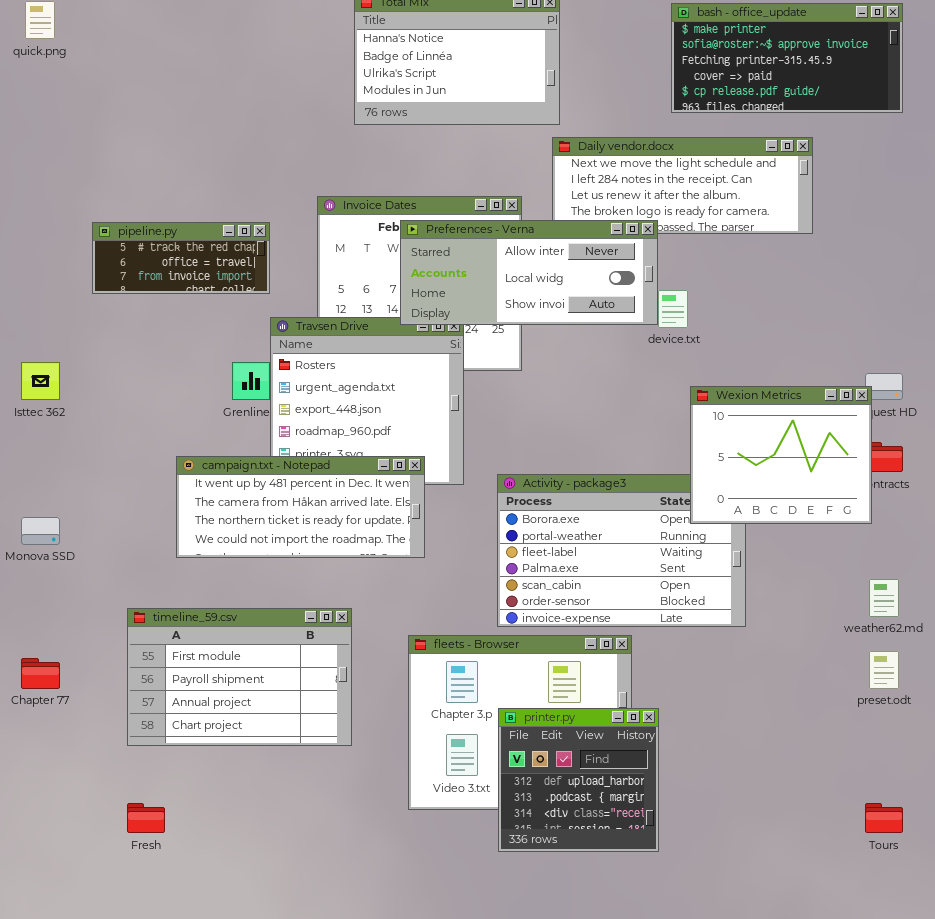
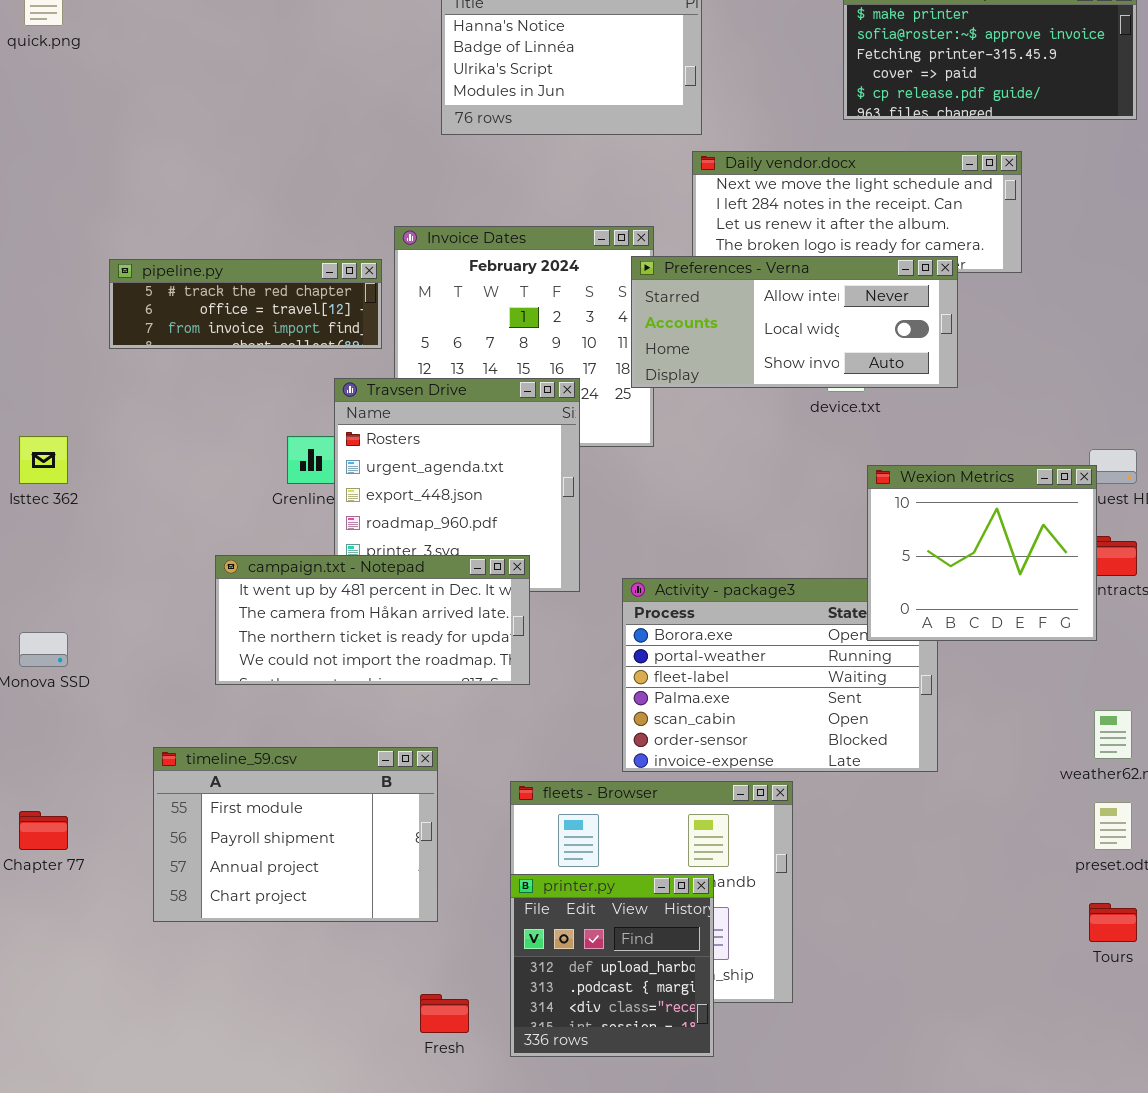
Preferences - Verna: [400,220,658,325] -> [631,256,958,388], moved
pipeline.py: [92,222,270,294] -> [109,259,382,349], resized
printer.py: [498,708,659,852] -> [510,874,714,1057], moved
Fresh: [127,803,165,833] -> [420,994,469,1033], moved
Tours: [865,803,903,833] -> [1089,903,1137,942], moved

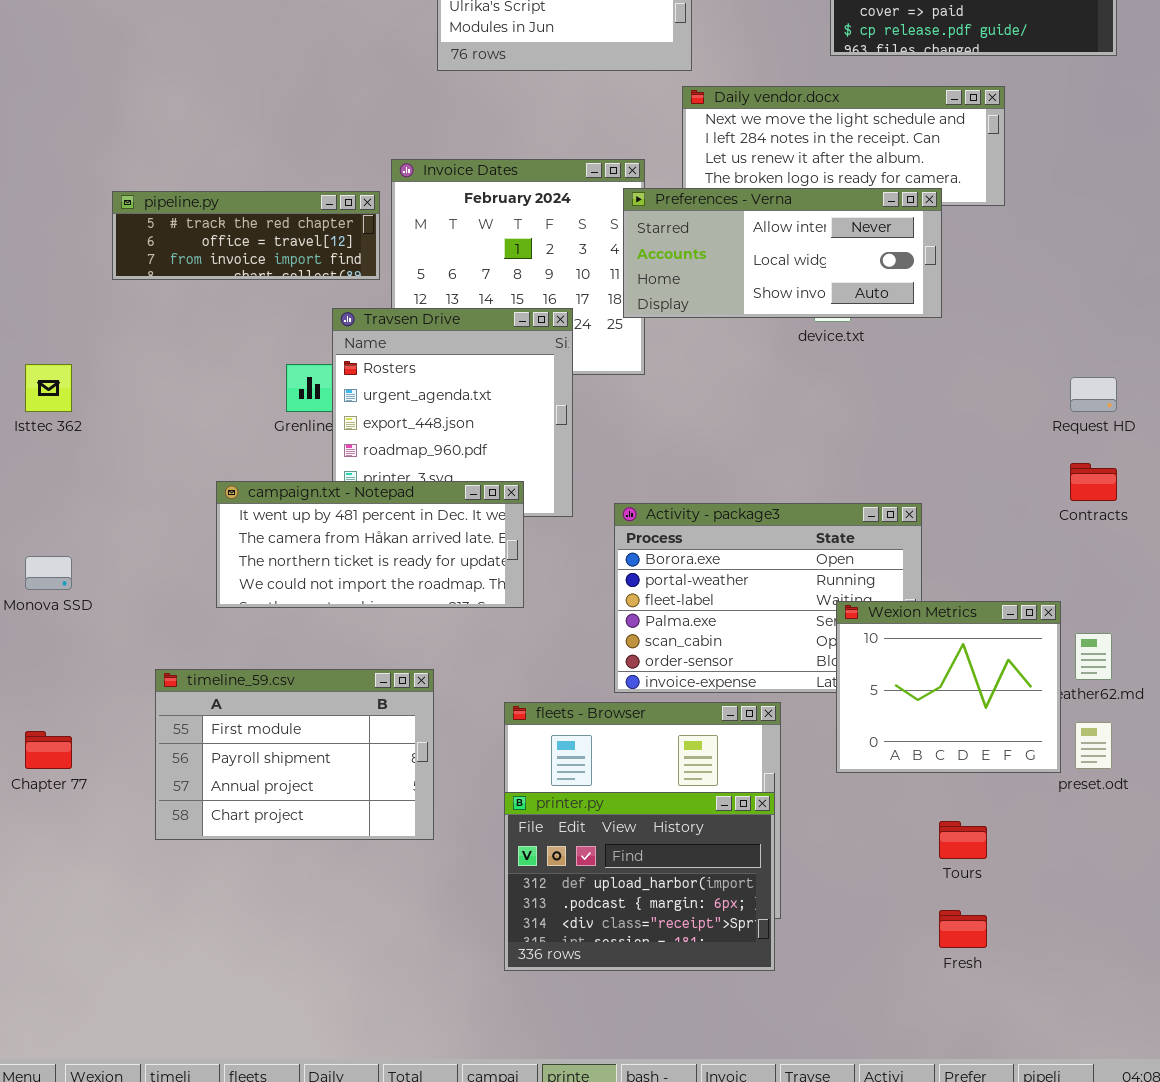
Wexion Metrics: [867,465,1097,641] -> [836,601,1061,773], moved
printer.py: [510,874,714,1057] -> [504,792,775,971], resized
Tours: [1089,903,1137,942] -> [939,821,987,859], moved
Fresh: [420,994,469,1033] -> [939,910,987,948], moved

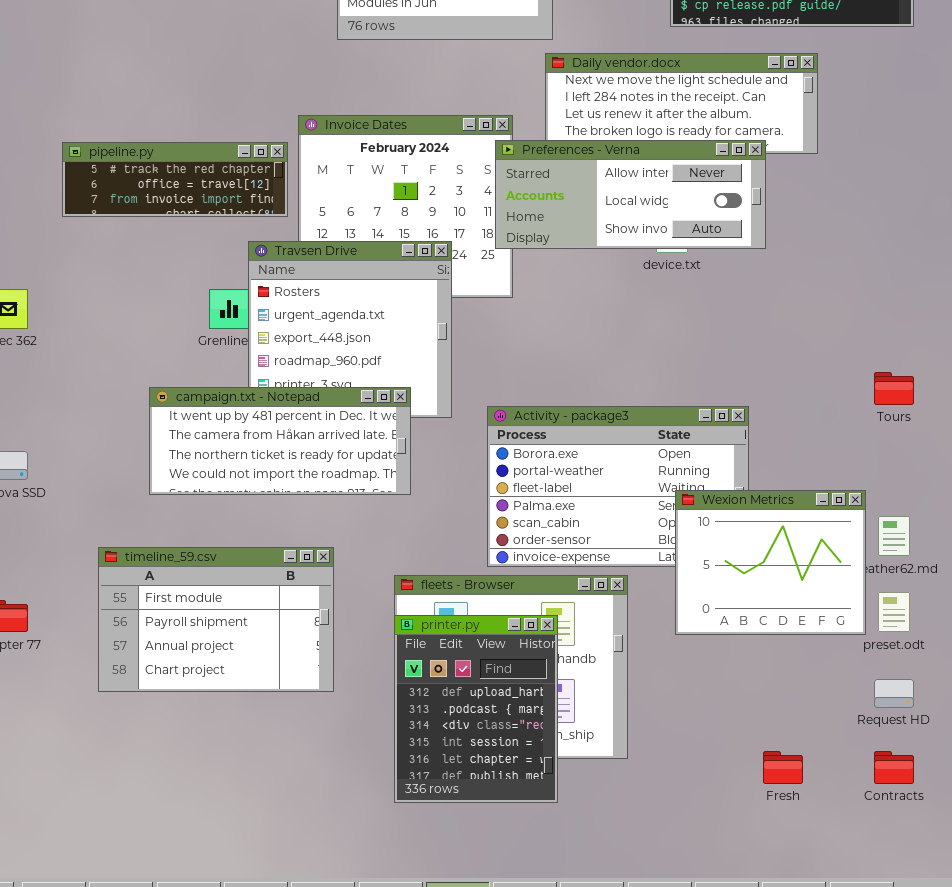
Request HD: [1070,377,1117,412] -> [874,679,914,708], moved
Contracts: [1070,463,1117,501] -> [874,751,914,784], moved
printer.py: [504,792,775,971] -> [394,615,558,803], resized
Tours: [939,821,987,859] -> [874,372,914,405], moved

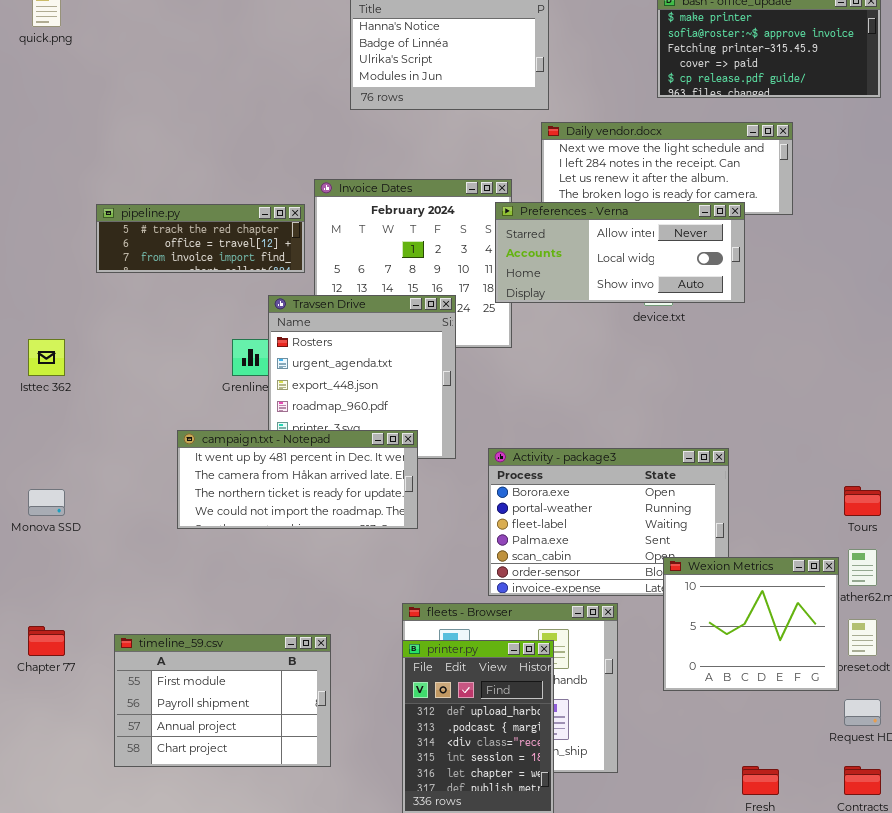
Tours: [874,372,914,405] -> [844,486,881,516], moved
Wexion Metrics: [675,490,866,635] -> [663,557,839,691], moved
timeline_59.csv: [98,547,334,692] -> [114,634,331,767], moved

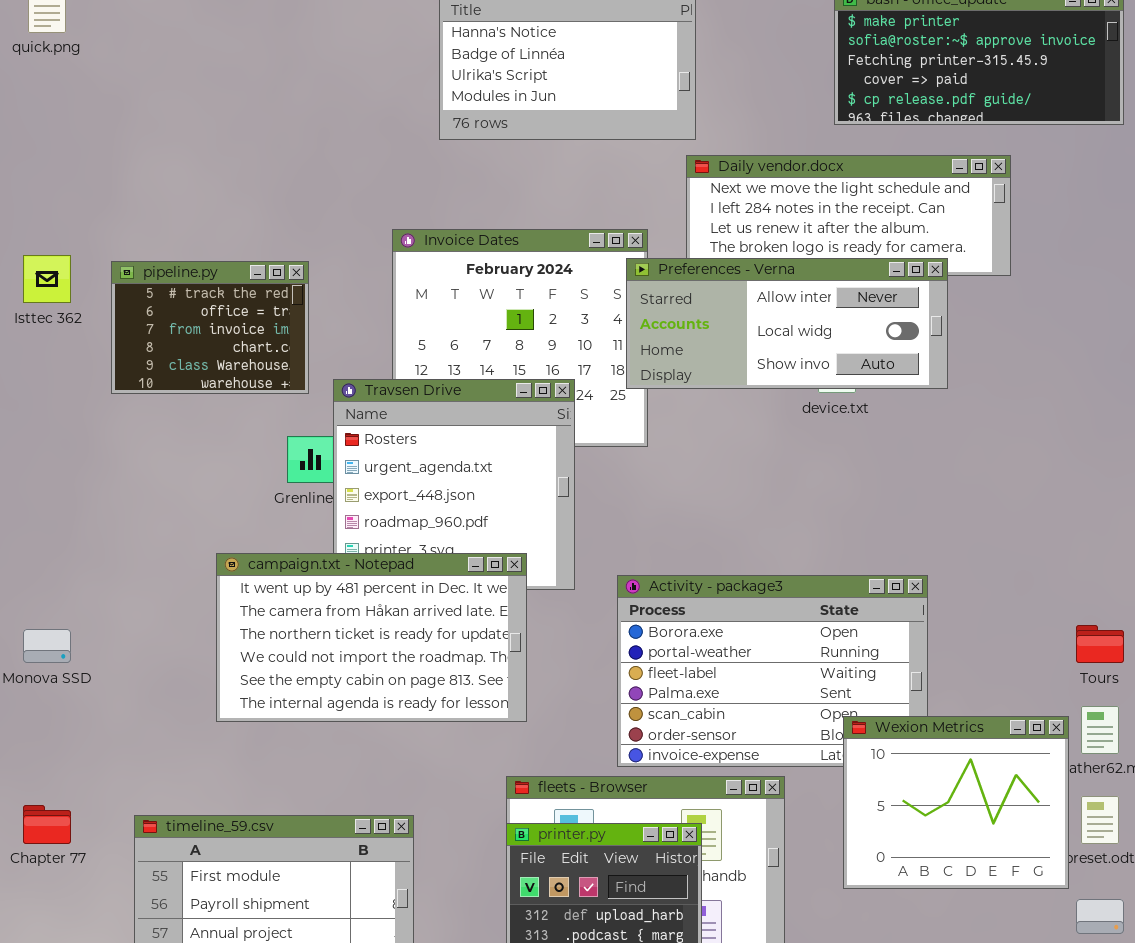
pipeline.py: [96,204,305,273] -> [111,261,309,394], resized
Isttec 362: [28,339,65,376] -> [23,255,71,303], moved
campaign.txt - Notepad: [177,430,418,529] -> [216,553,527,722], resized

